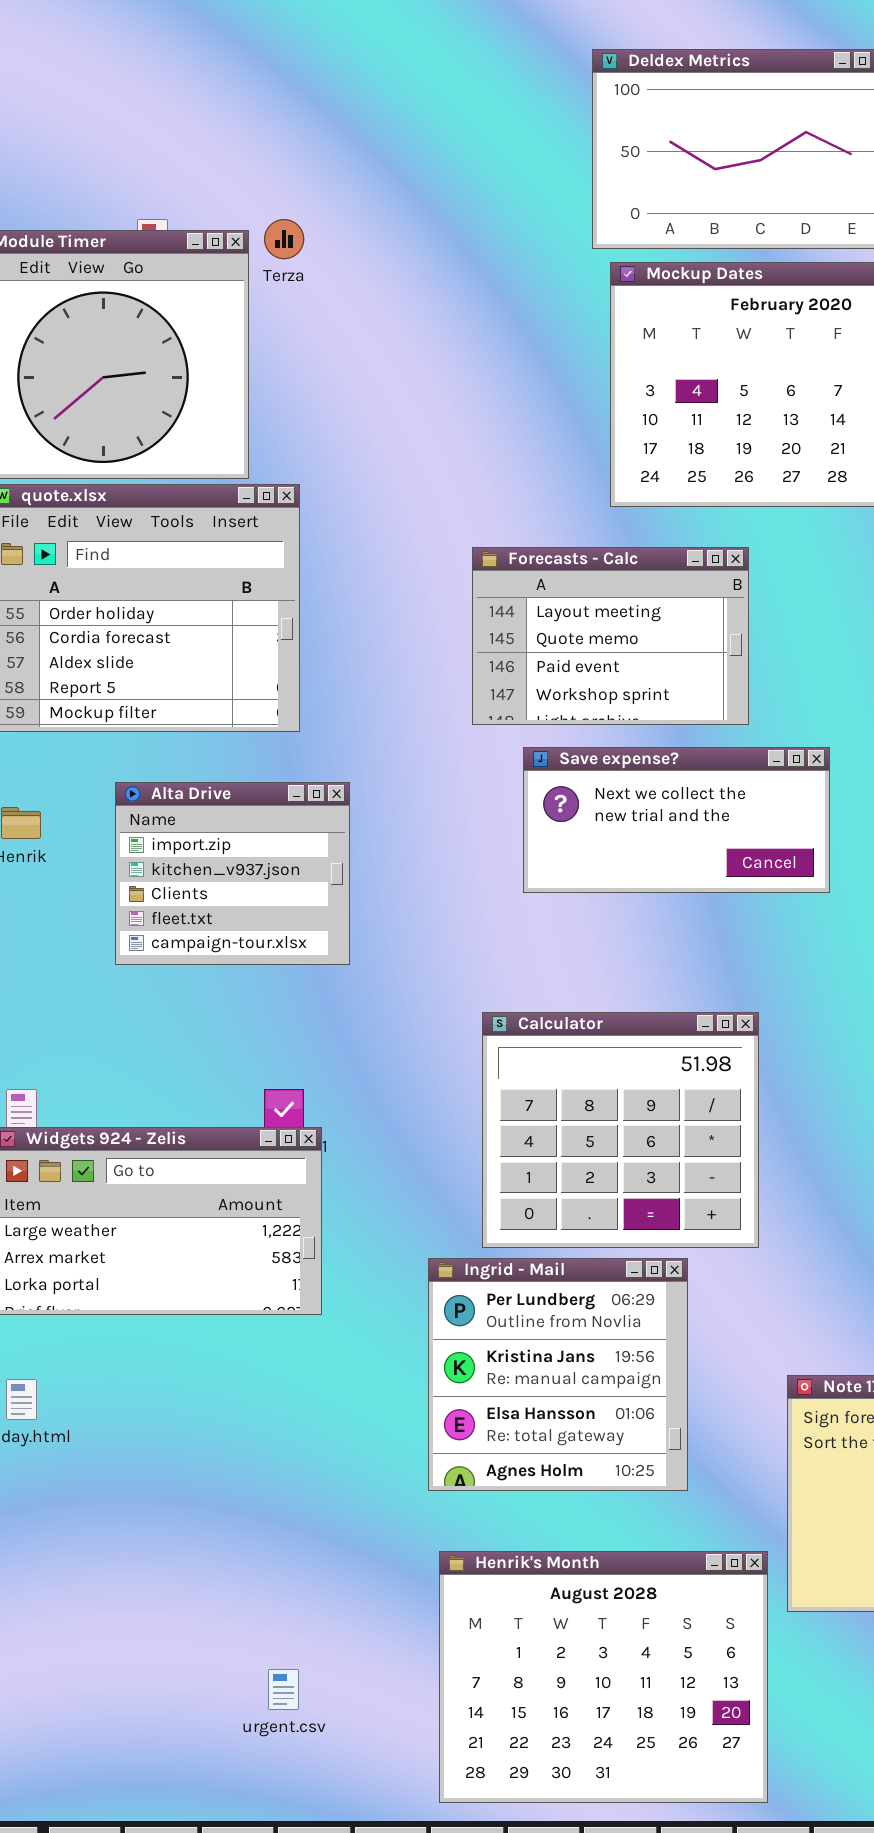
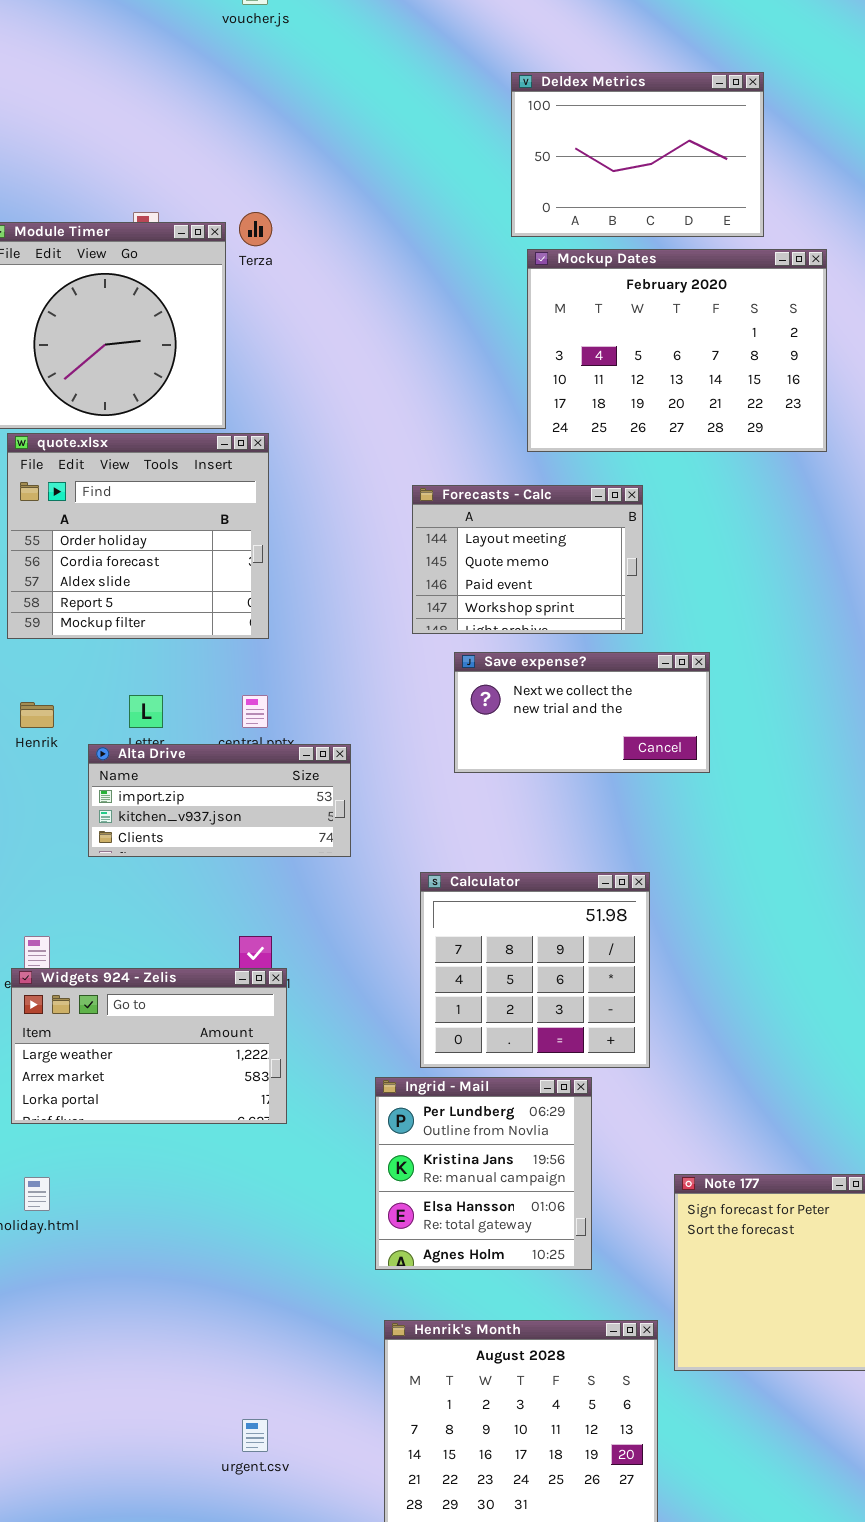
Alta Drive: [115,782,350,965] -> [88,744,351,857], moved, resized

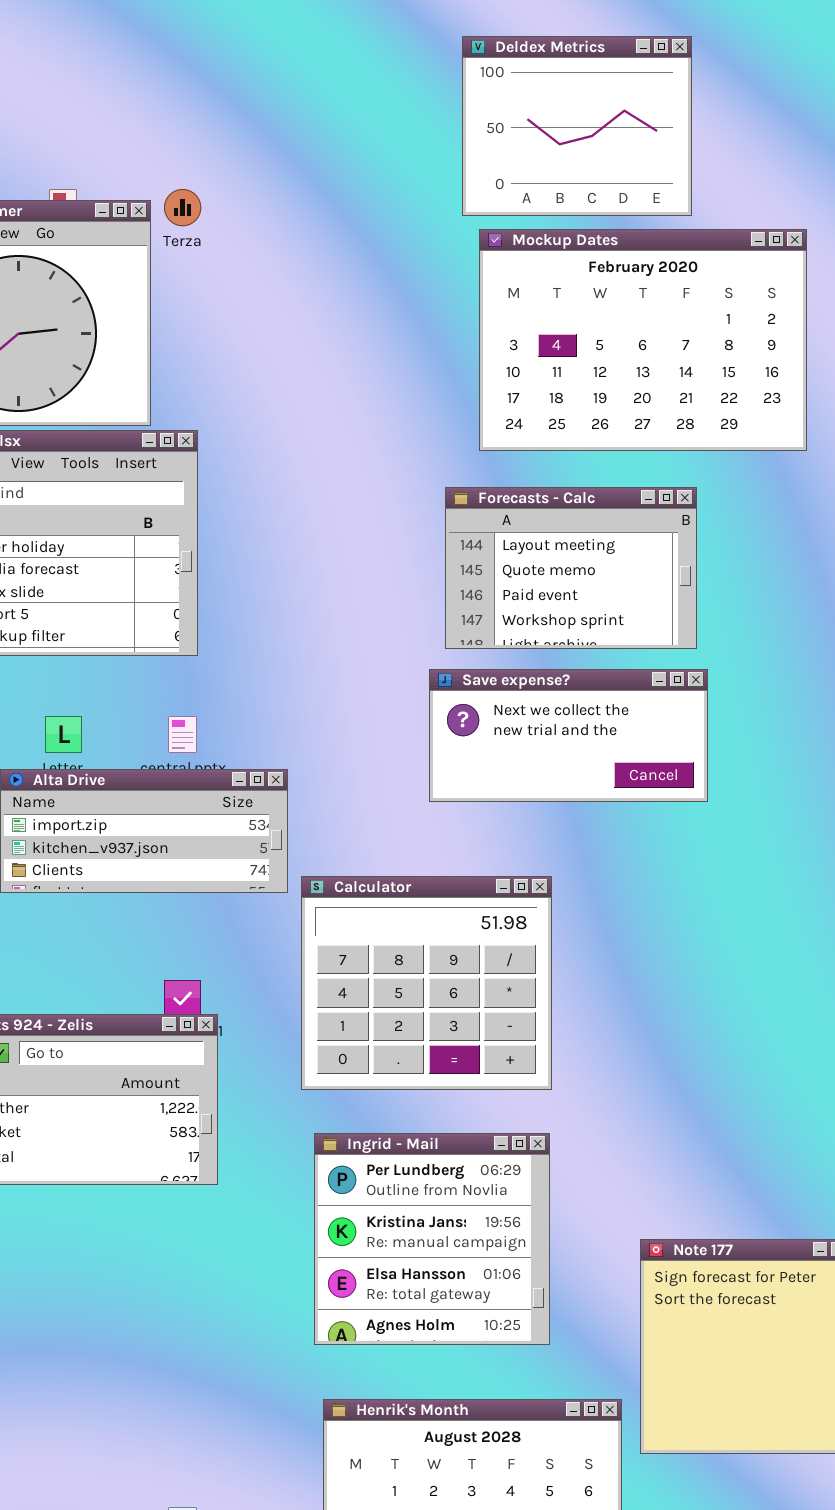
Deldex Metrics: [511,72,764,237] -> [462,36,692,216], resized
Forecasts - Calc: [412,485,643,634] -> [445,487,697,649], moved
Save expense?: [454,652,710,773] -> [429,669,708,802], moved
Calculator: [420,872,650,1068] -> [301,876,552,1090], moved

